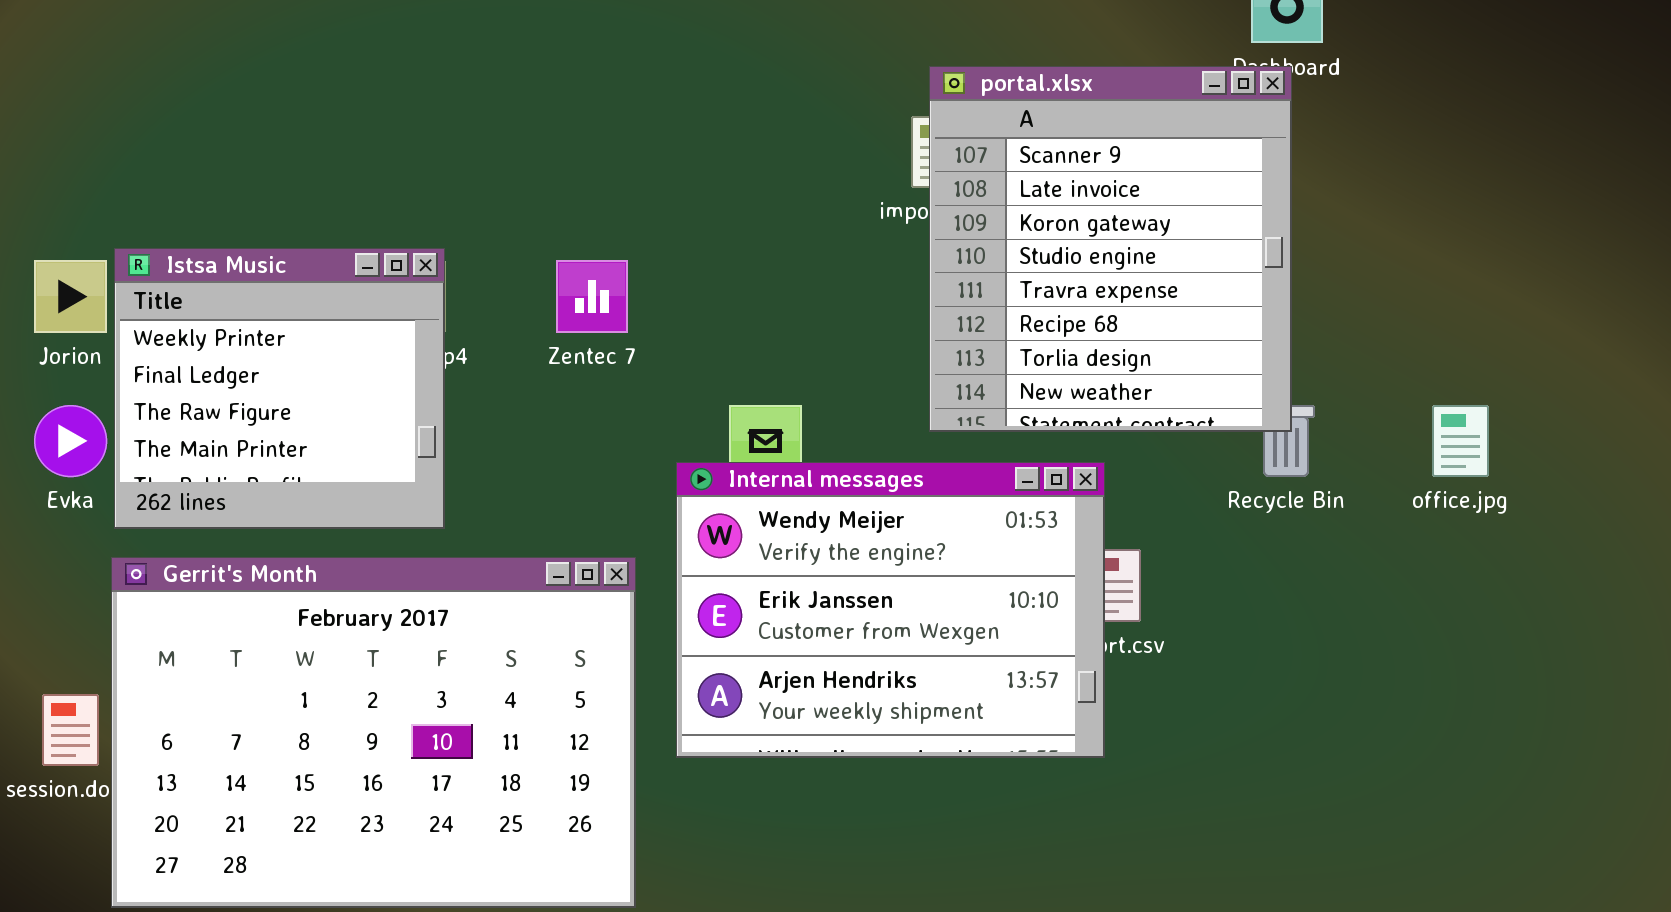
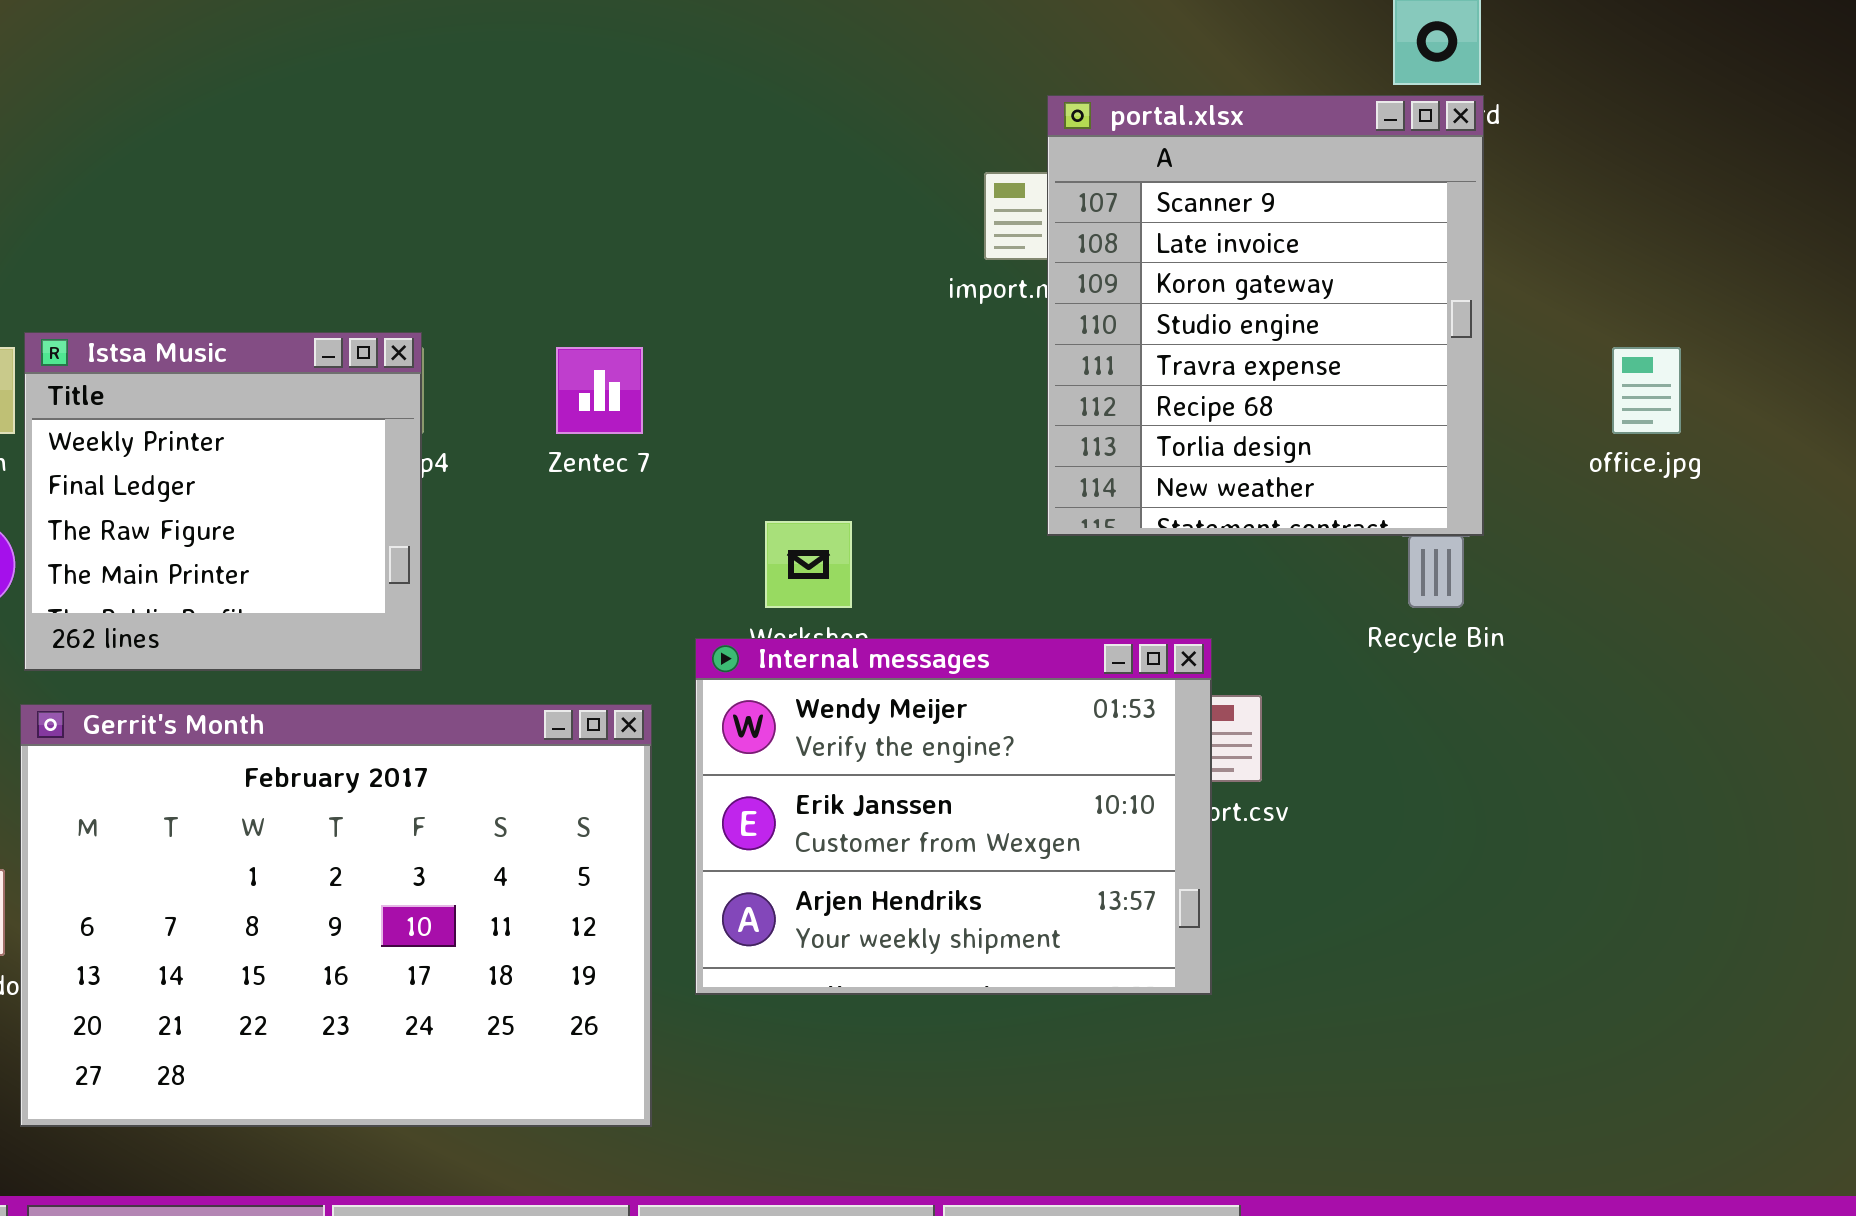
portal.xlsx: [929,66,1292,432] -> [1047,95,1484,536], moved
office.jpg: [1432,405,1489,477] -> [1612,347,1681,434], moved
Internal messages: [676,462,1105,758] -> [695,638,1212,995], moved

